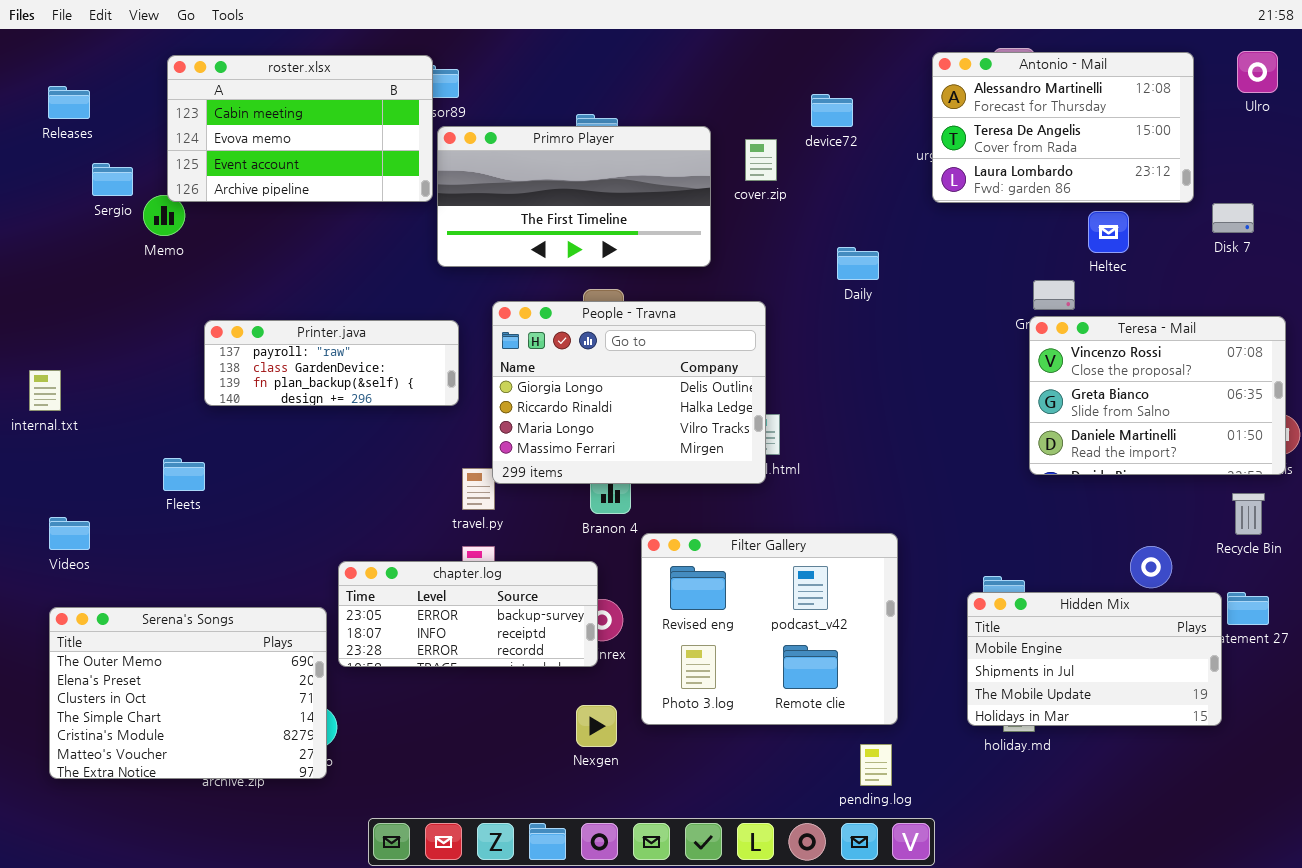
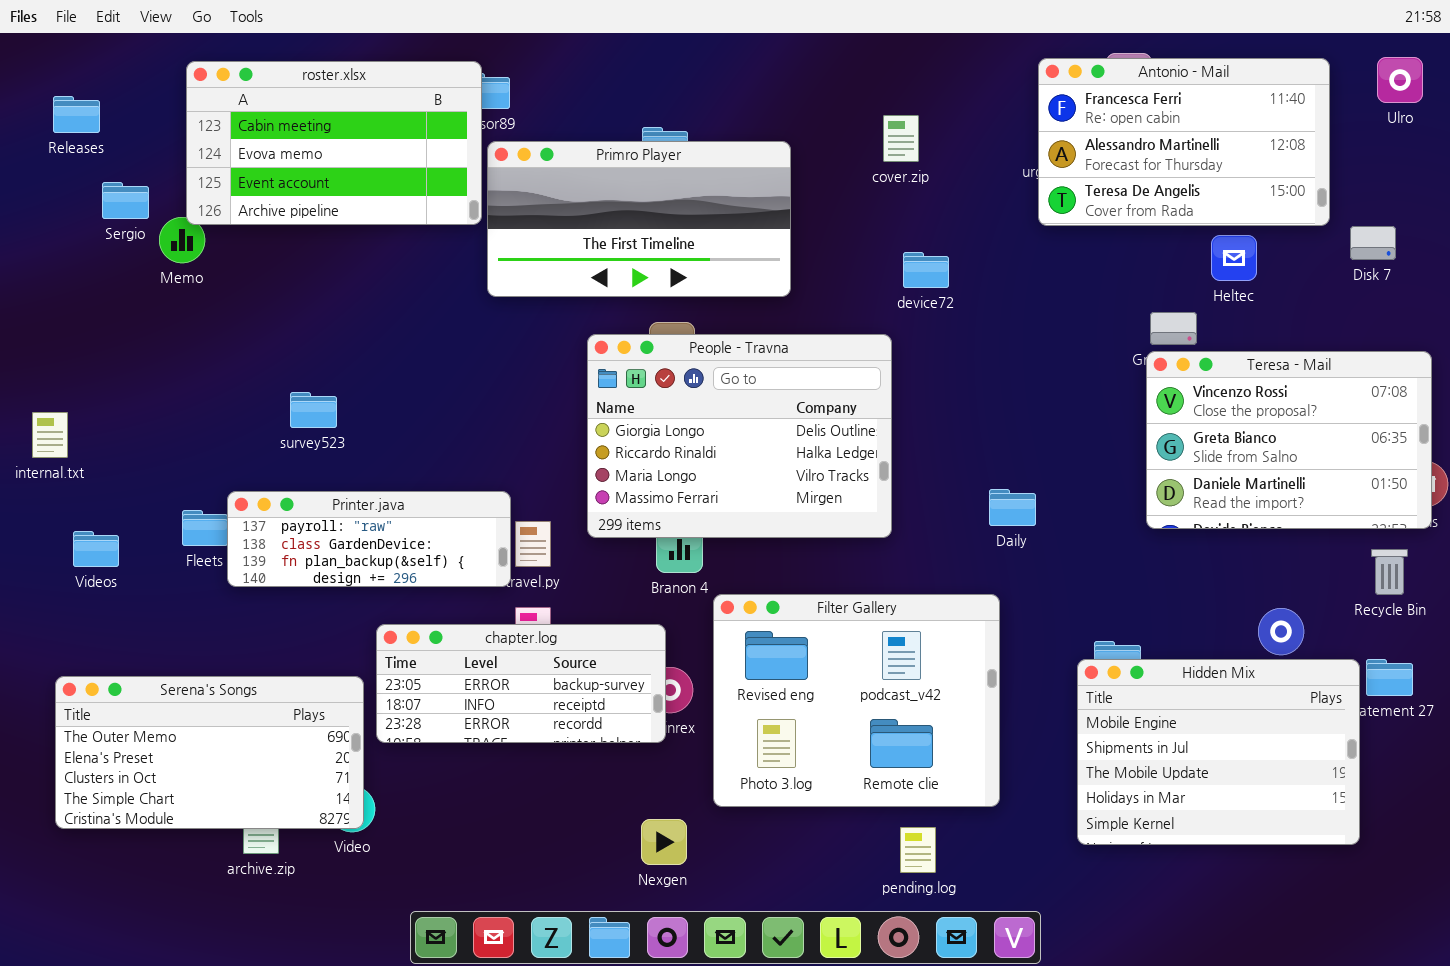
Antonio - Mail: [932,52,1194,203] -> [1038,58,1330,226], scrolled up 1 row
device72: [811,94,853,127] -> [903,252,949,288], moved
cover.zip: [745,139,777,181] -> [883,115,919,162], moved
Daily: [837,247,879,280] -> [989,489,1036,526], moved
People - Travna: [492,301,766,484] -> [587,334,892,538], moved
Printer.java: [204,320,459,406] -> [227,491,511,587], moved
Videos: [49,517,90,550] -> [73,531,119,567], moved
Hidden Mix: [967,592,1222,726] -> [1077,659,1360,845], resized
Serena's Songs: [49,607,327,779] -> [55,676,364,829], resized
Nexgen: [576,705,617,747] -> [641,819,687,865], moved
pending.log: [860,744,892,786] -> [900,827,936,873], moved

